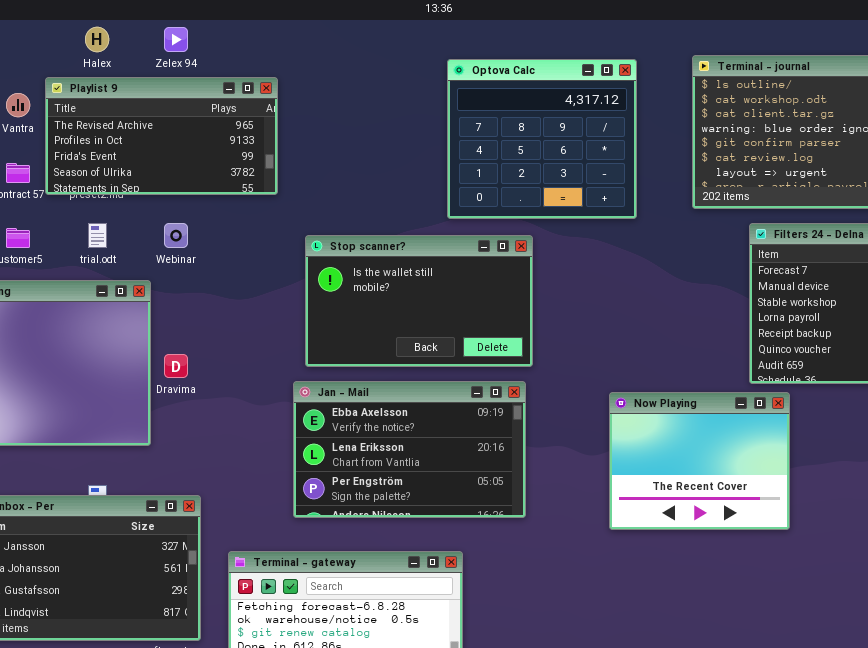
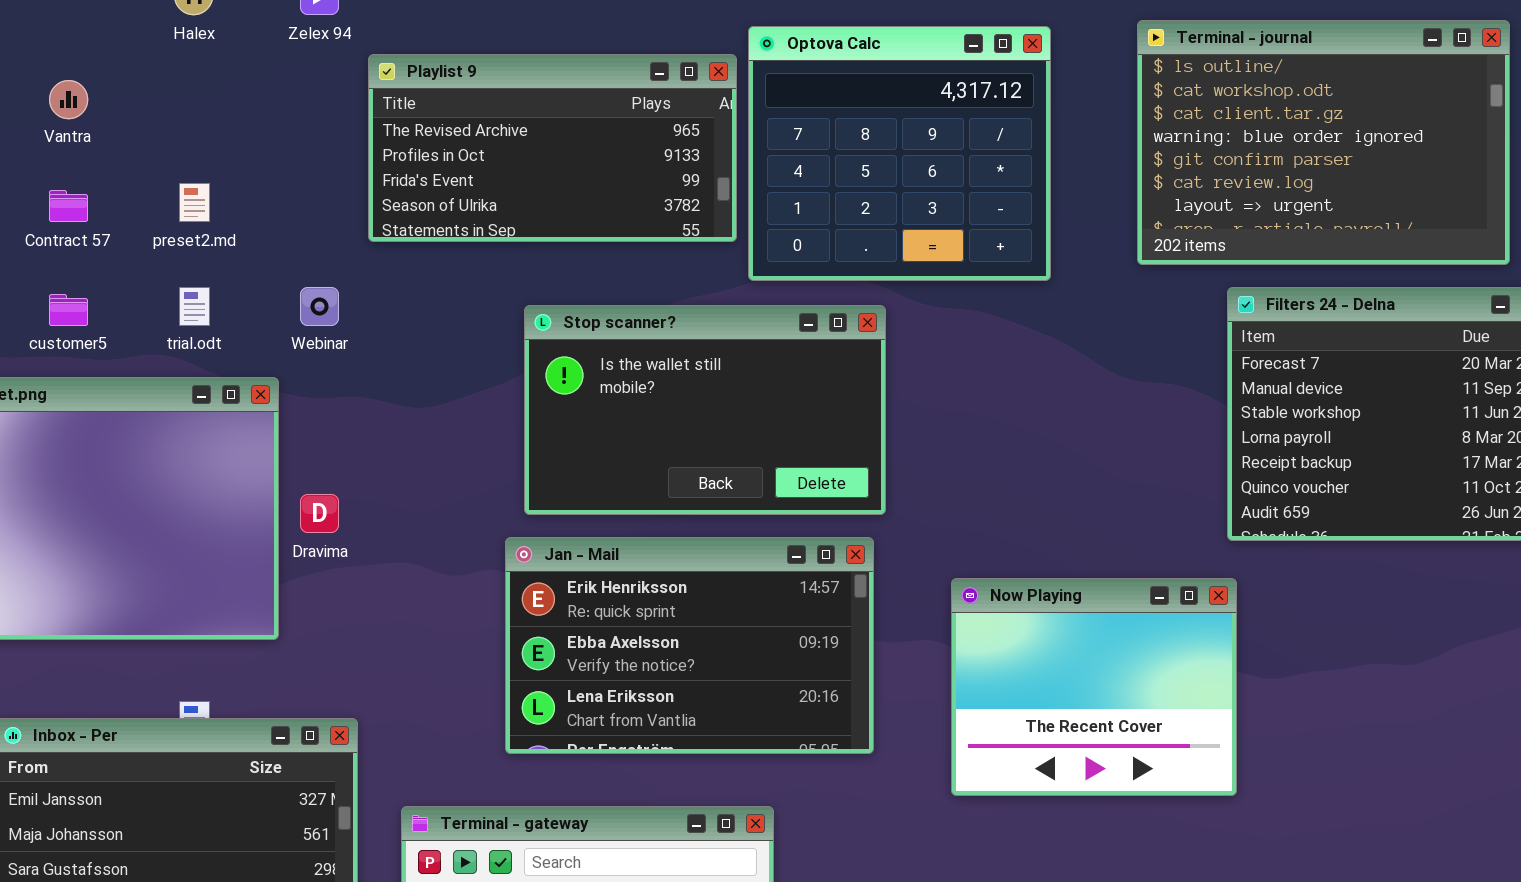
Playlist 9: [45,77,278,195] -> [368,54,737,242], moved
Jan - Mail: [293,381,526,518] -> [505,537,874,754], scrolled up 1 row
Now Playing: [609,392,790,530] -> [951,578,1237,796], moved

